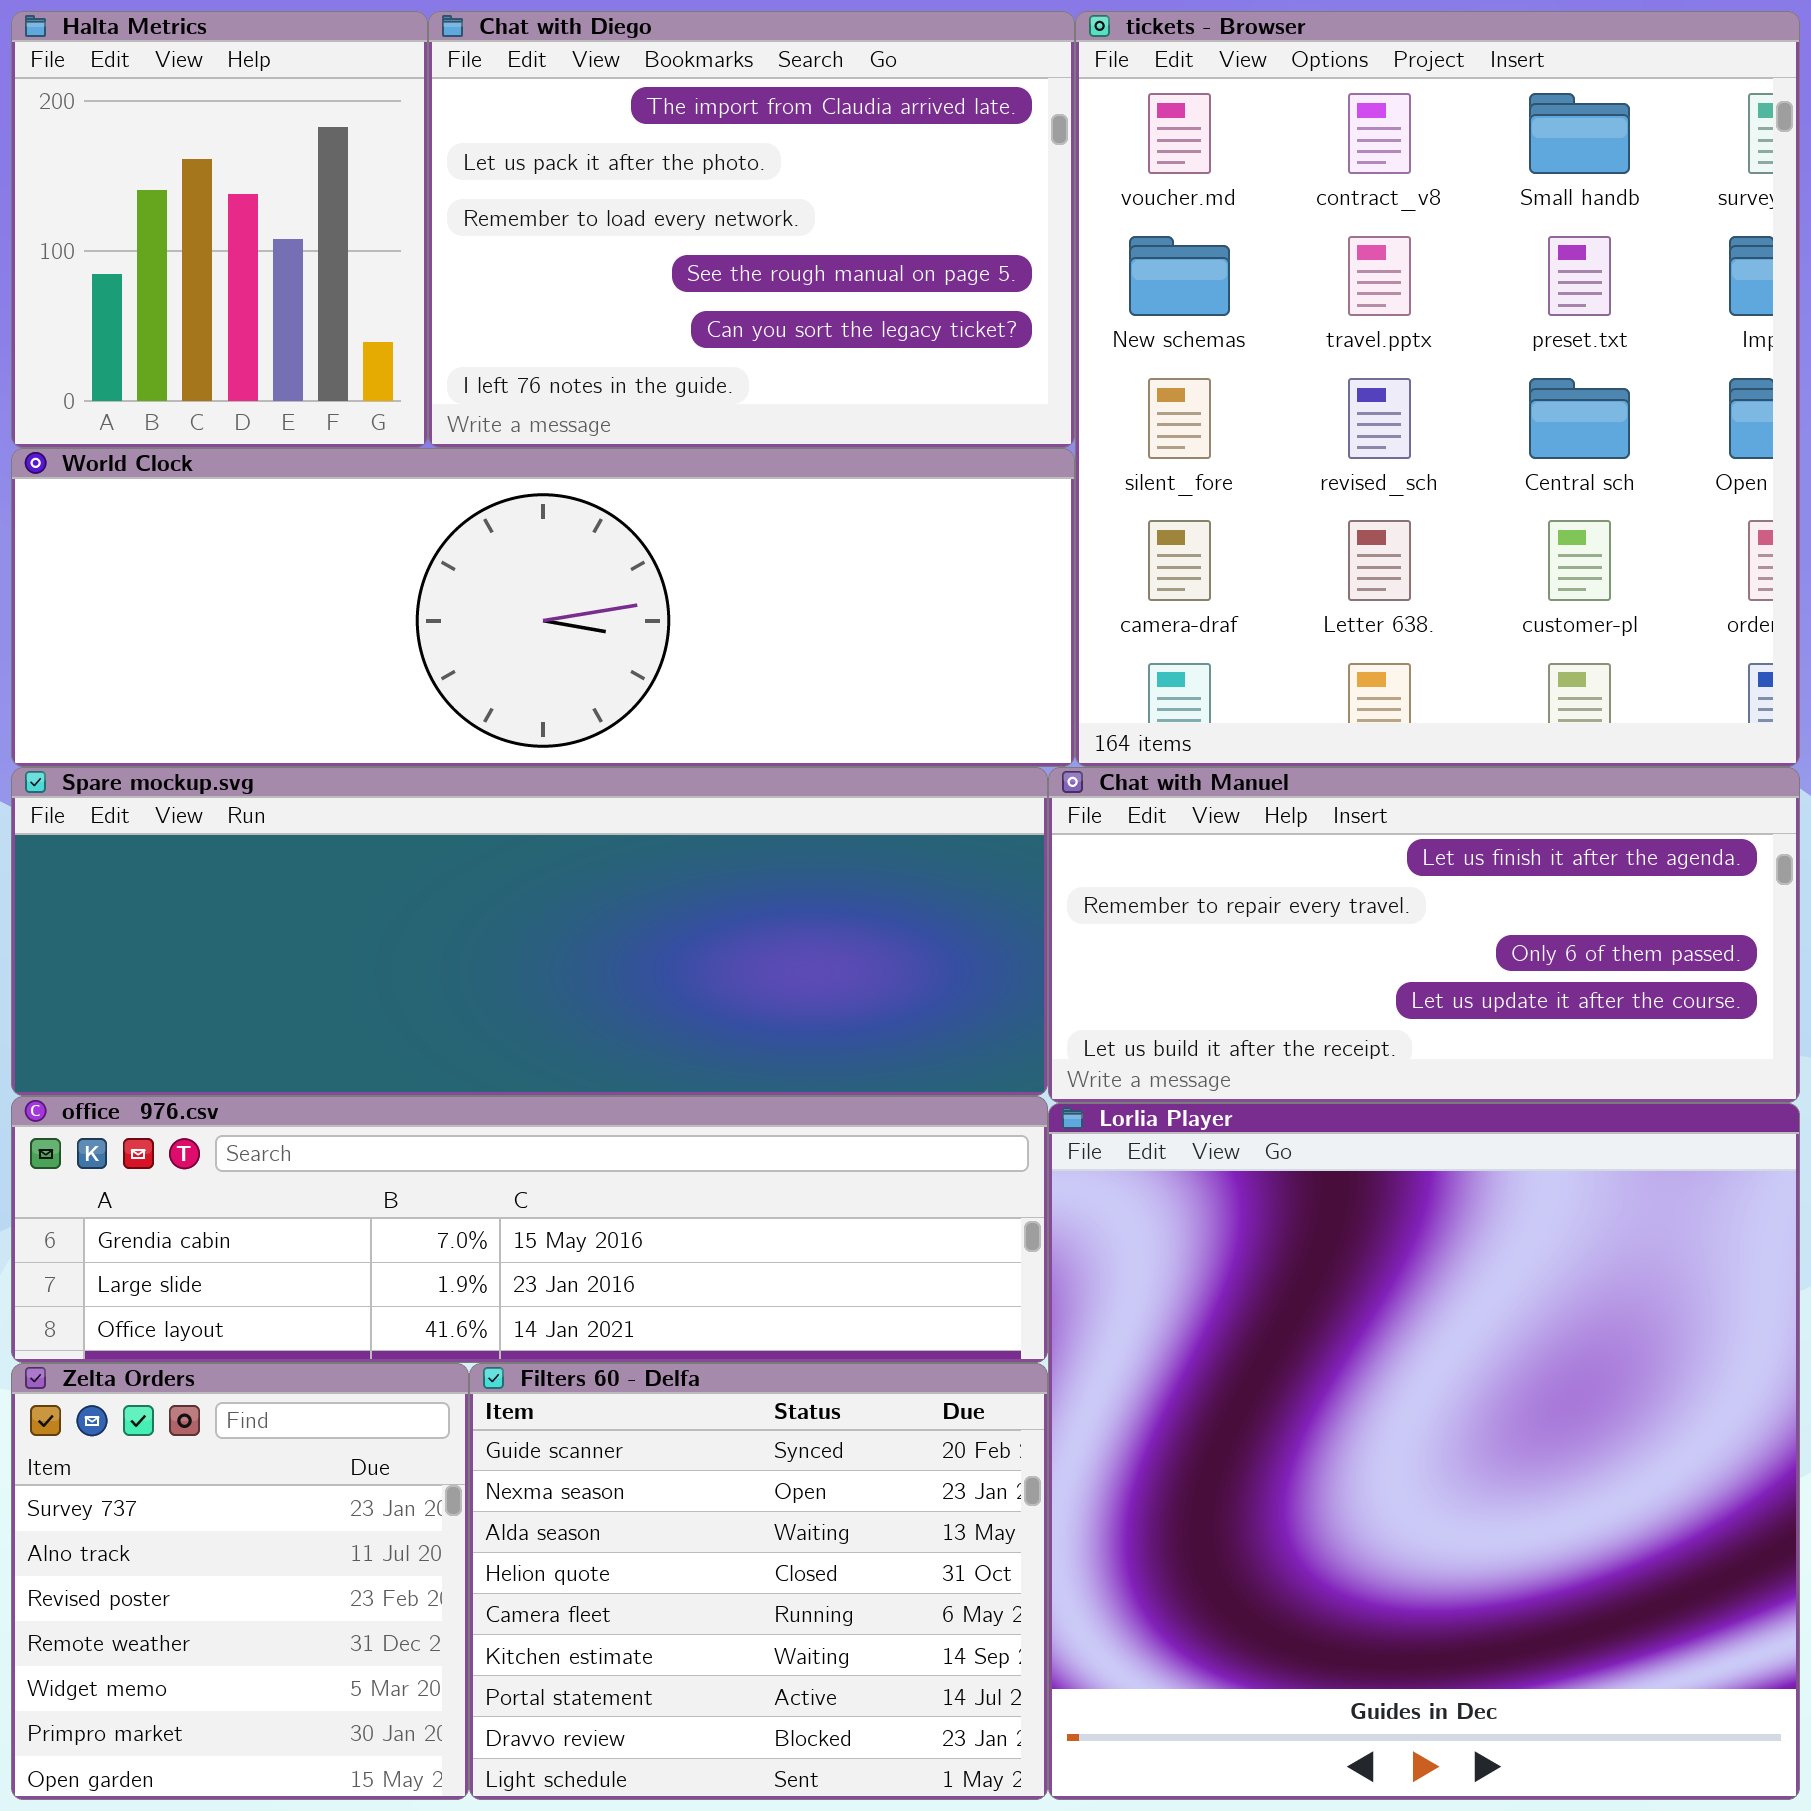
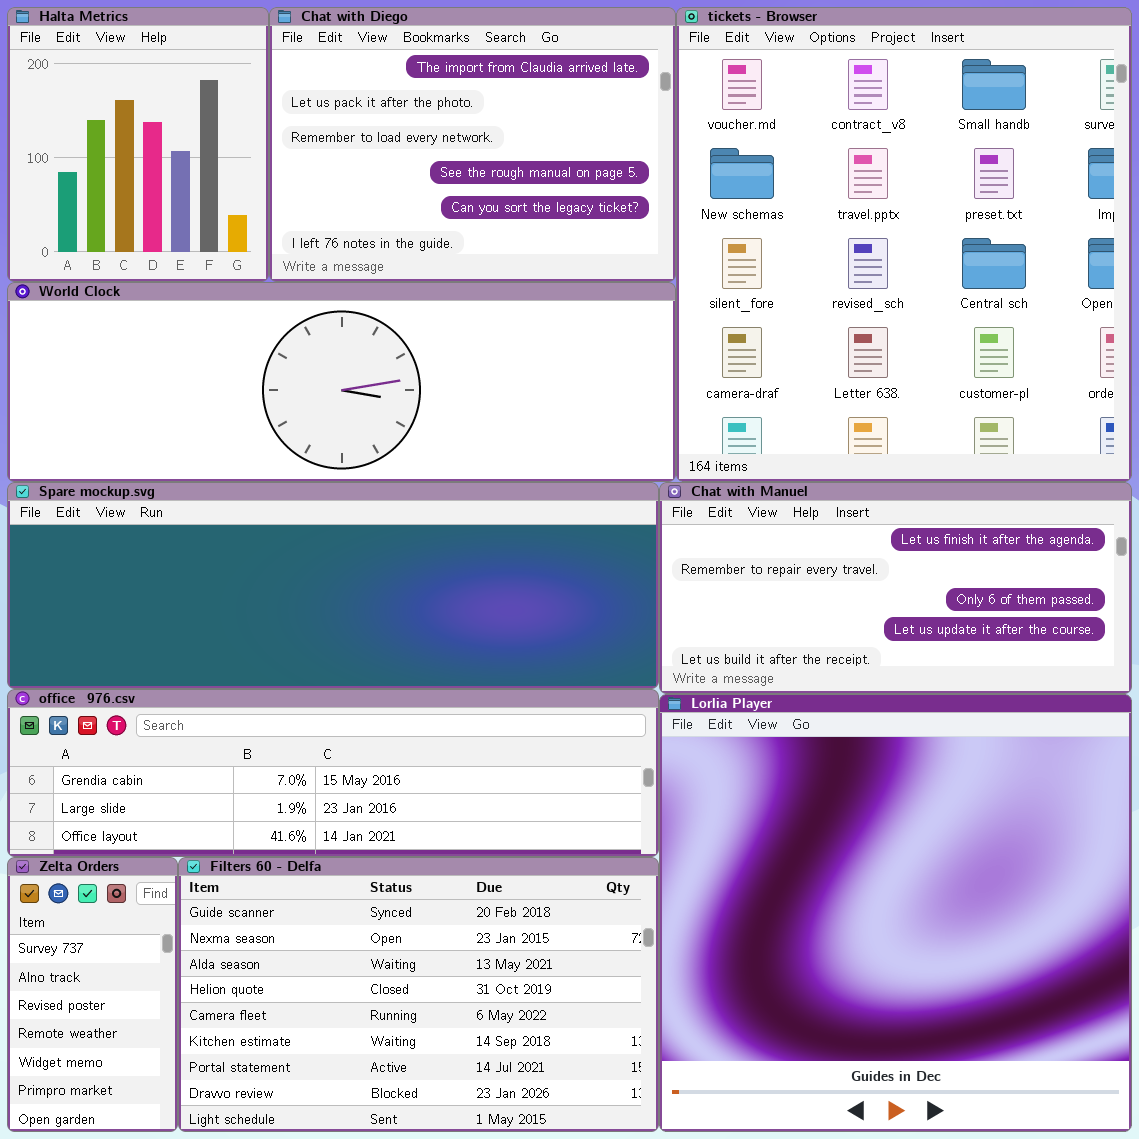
Zelta Orders: [11,1363,469,1800] -> [7,857,178,1132], resized
Filters 60 - Delfa: [469,1363,1048,1800] -> [178,857,659,1132], resized

